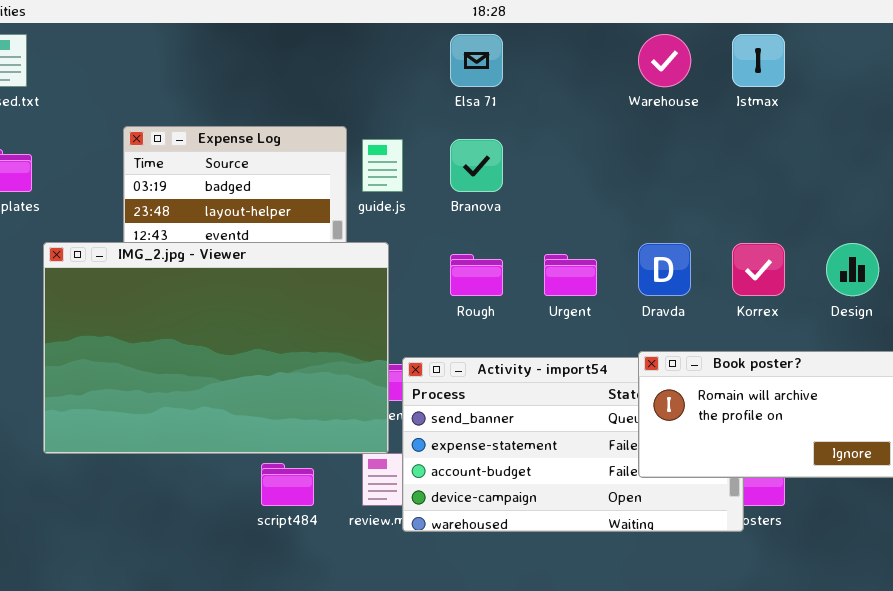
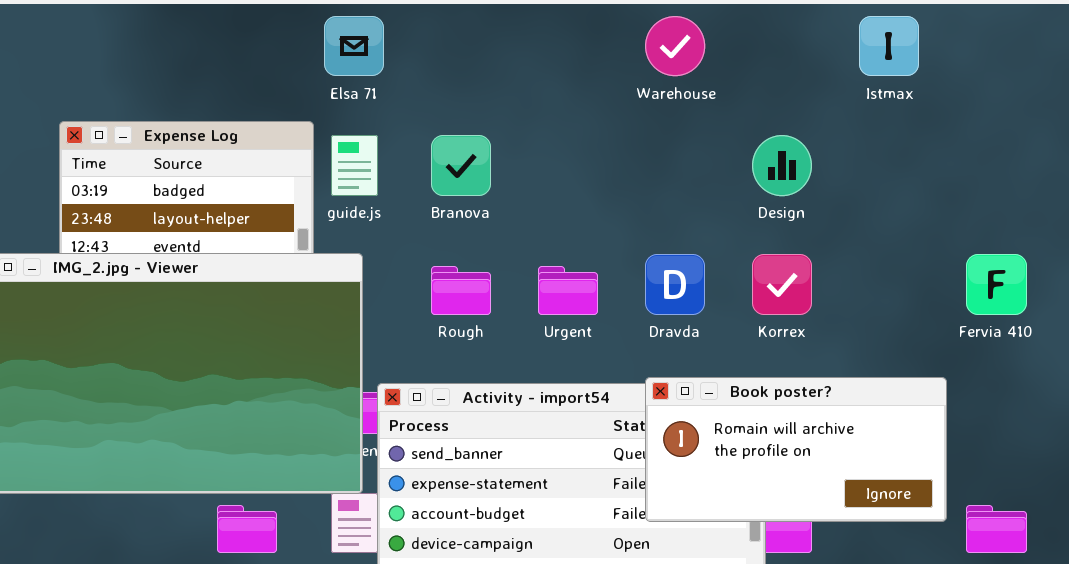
Elsa 71: [450,34,503,87] -> [324,16,384,76], moved
Istmax: [732,34,785,87] -> [859,16,919,76], moved
Design: [826,243,879,296] -> [752,135,812,196], moved

